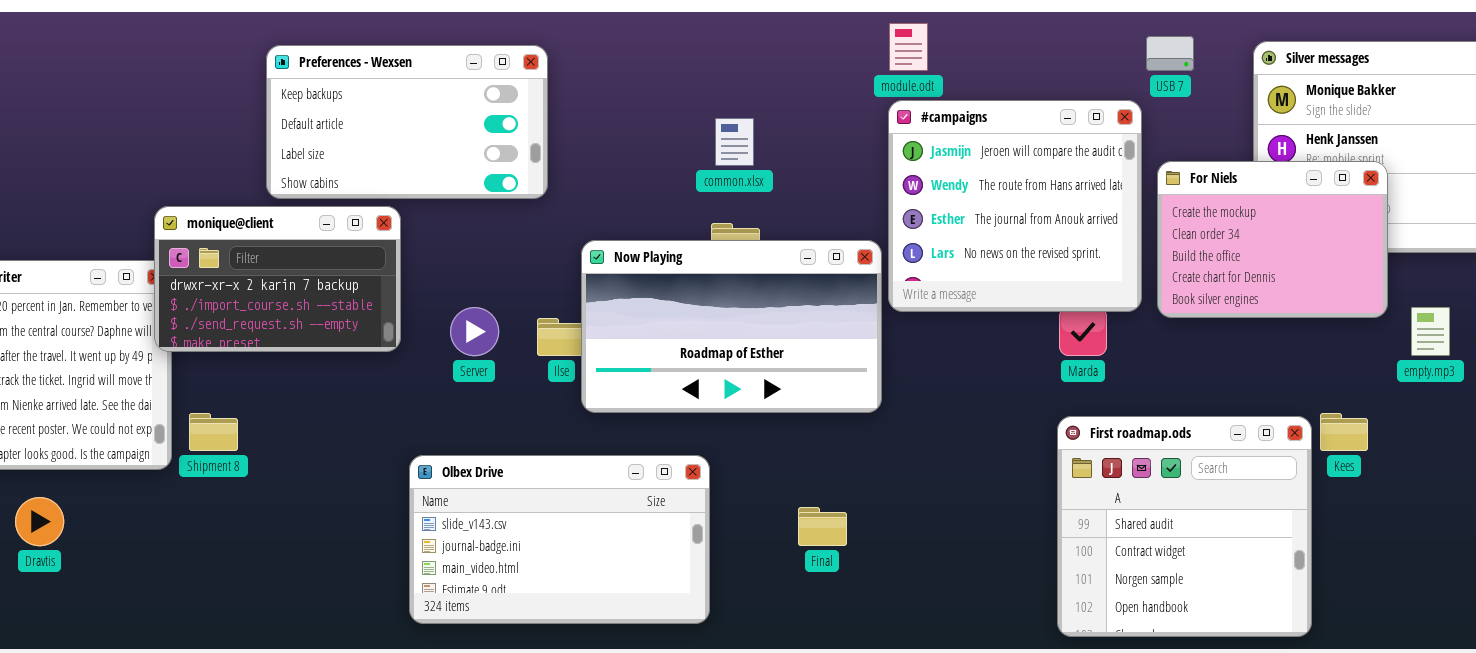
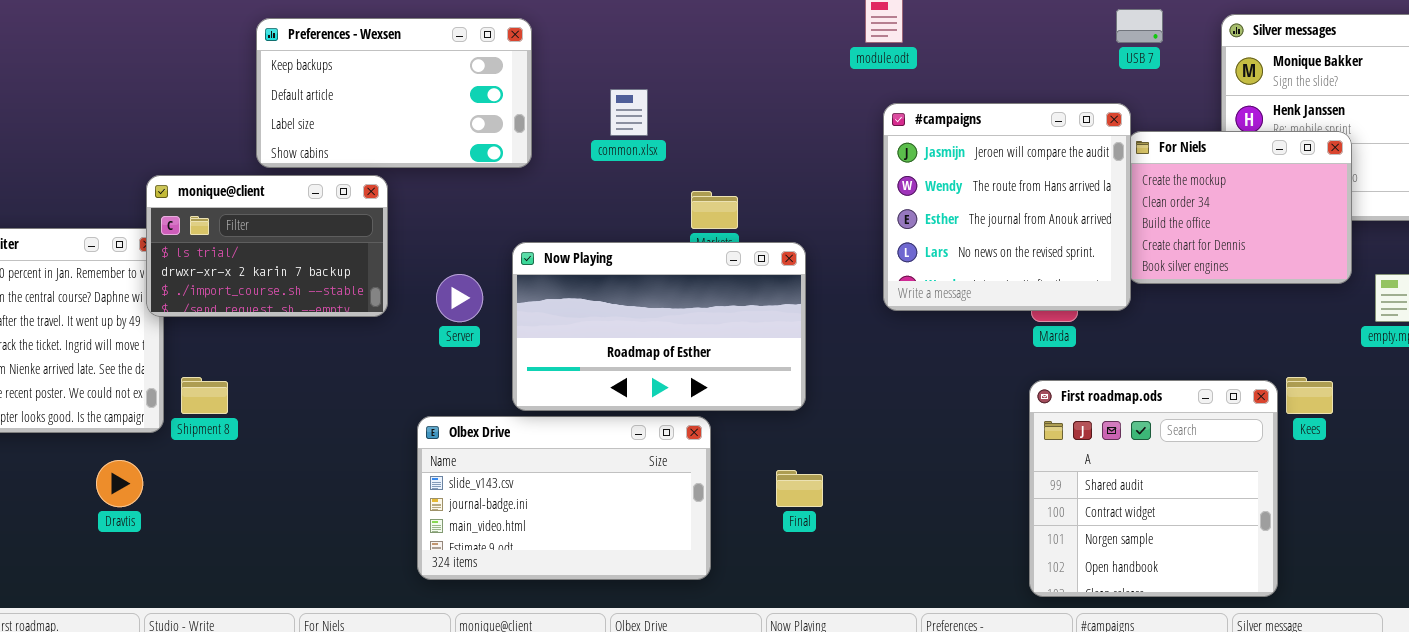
#campaigns: [888,100,1142,312] -> [883,103,1131,311], moved
common.xlsx: [715,118,754,166] -> [610,89,648,136], moved
monique@client: [154,206,401,352] -> [146,175,388,317], scrolled up 1 row
Now Playing: [581,240,882,413] -> [512,242,806,411], moved
Olbex Drive: [409,455,710,624] -> [417,416,711,580], moved
Dravtis: [15,497,64,546] -> [96,460,143,507], moved

